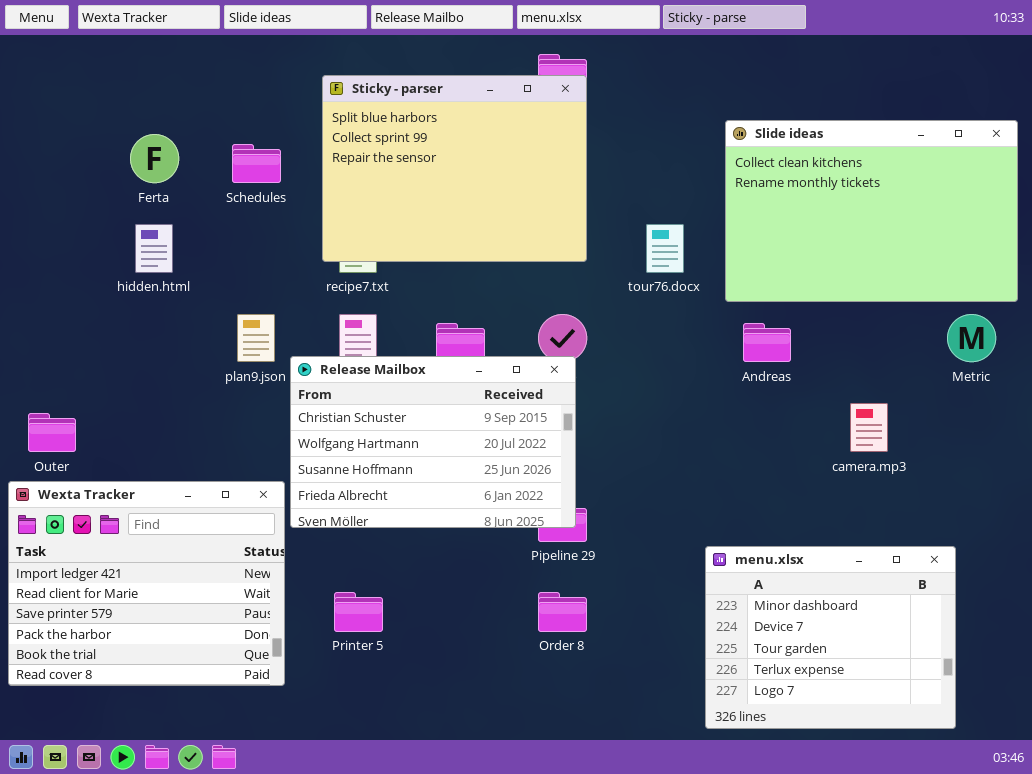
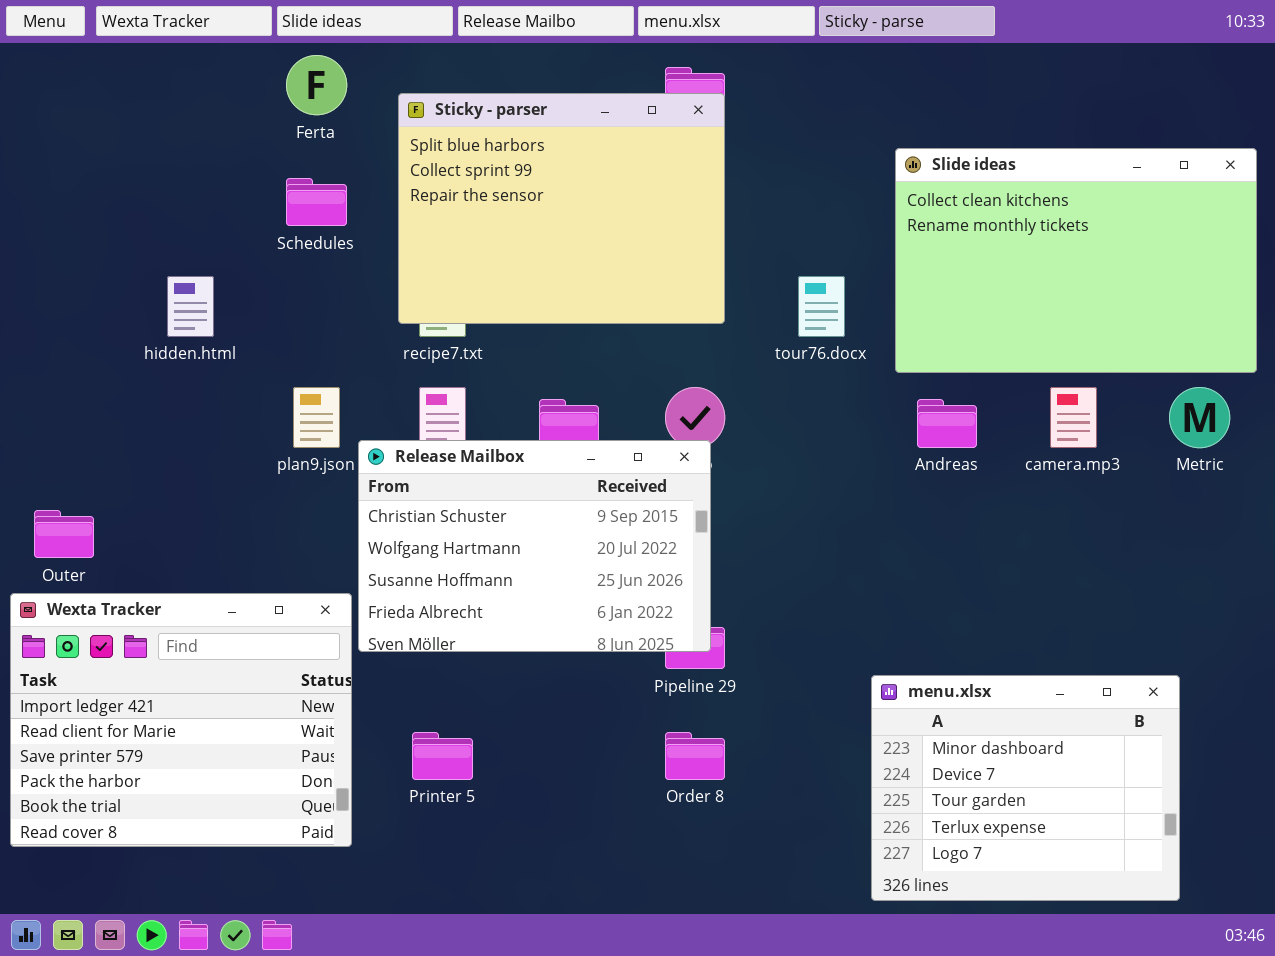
Ferta: [130,134,179,183] -> [286,55,347,115], moved
camera.mp3: [850,403,888,452] -> [1050,387,1097,448], moved

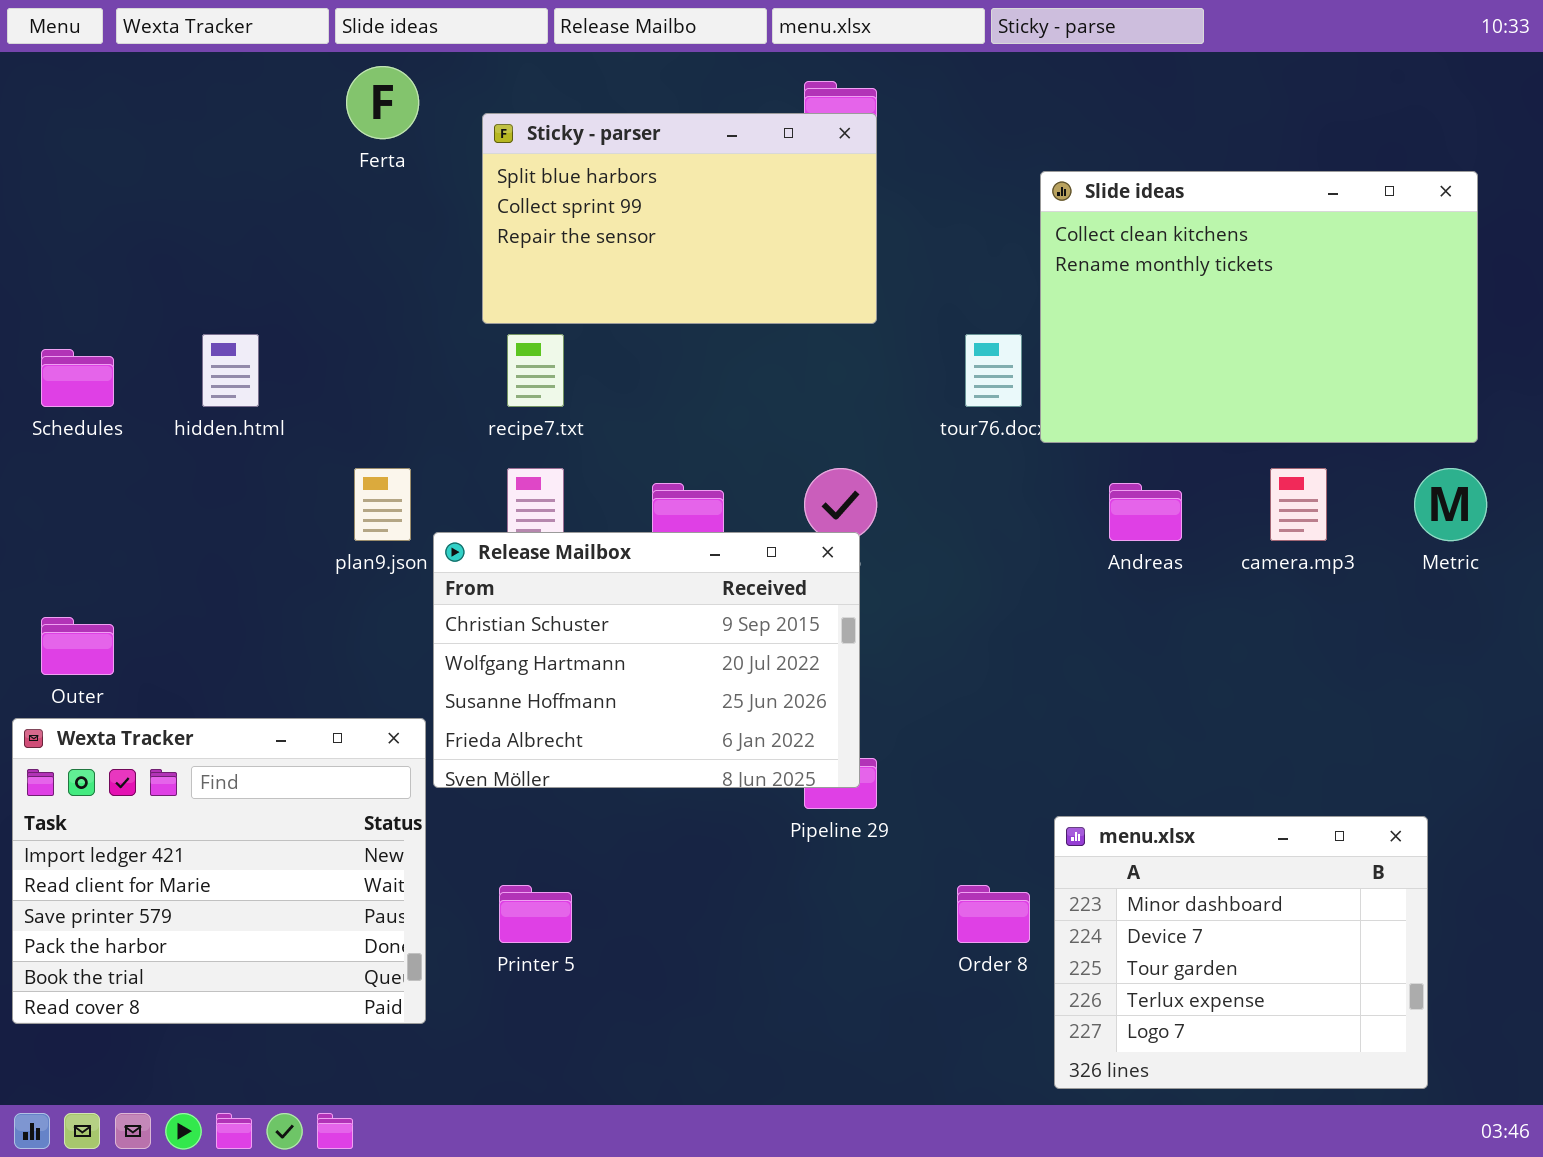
Sticky - parser: [398,93,725,324] -> [482,113,877,324], resized
Slide ideas: [895,148,1257,373] -> [1040,171,1478,443], moved
Schedules: [286,178,347,226] -> [41,349,114,407], moved
Order 8: [665,732,725,780] -> [957,885,1030,943], moved

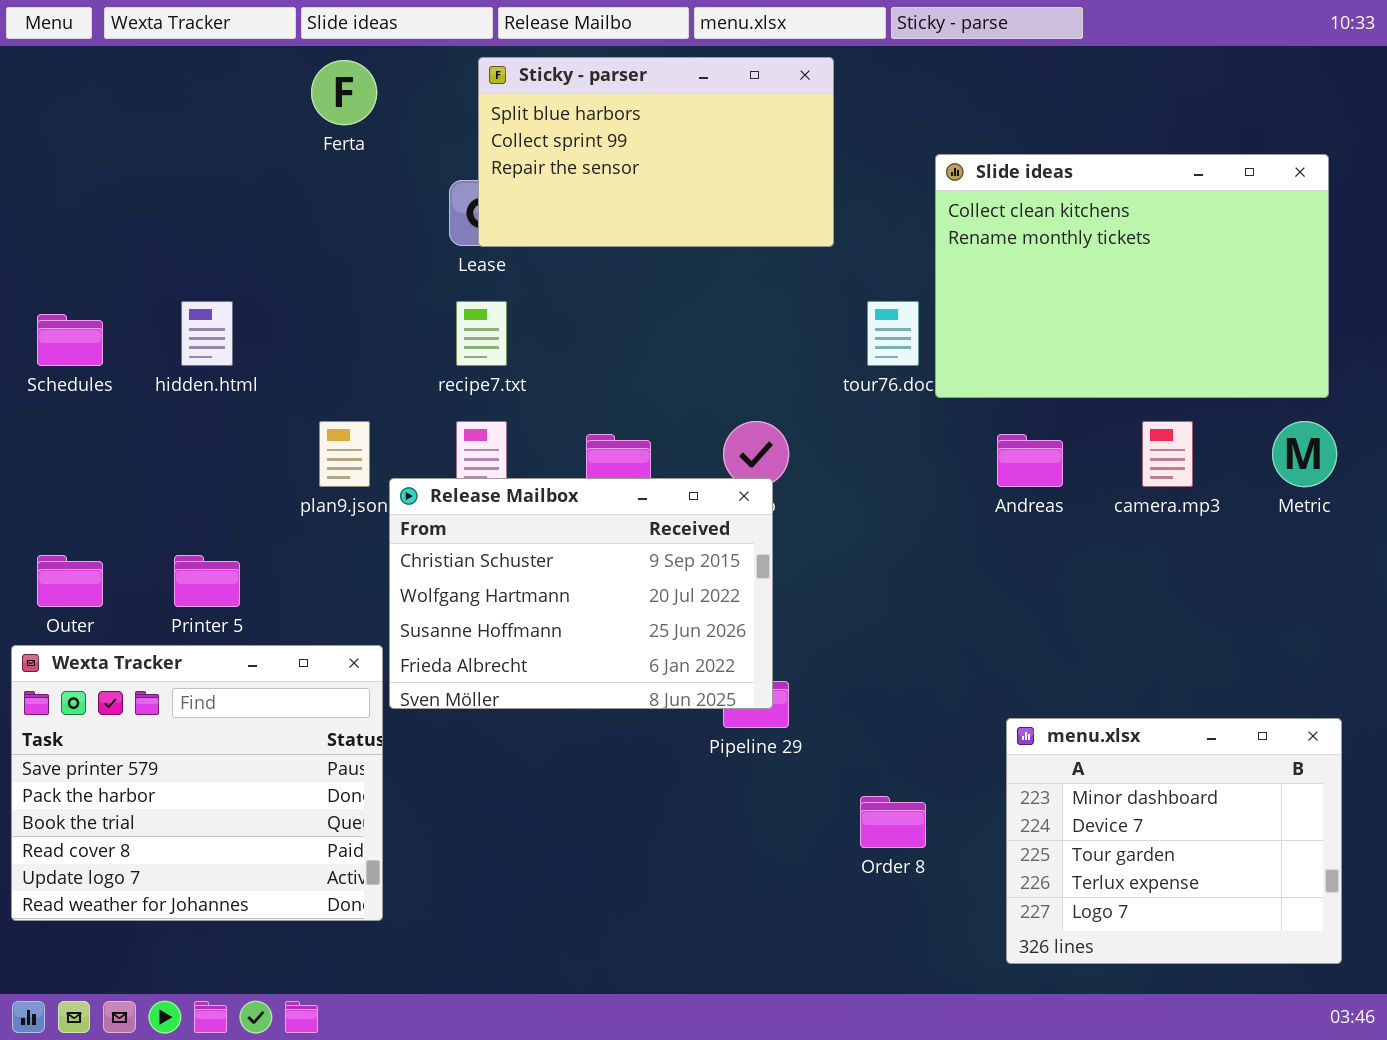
Sticky - parser: [482,113,877,324] -> [478,57,834,247], moved
Wexta Tracker: [12,718,426,1024] -> [11,645,383,921], scrolled down 2 rows
menu.xlsx: [1054,816,1428,1089] -> [1006,718,1342,964], moved
Printer 5: [499,885,572,943] -> [174,555,240,607], moved

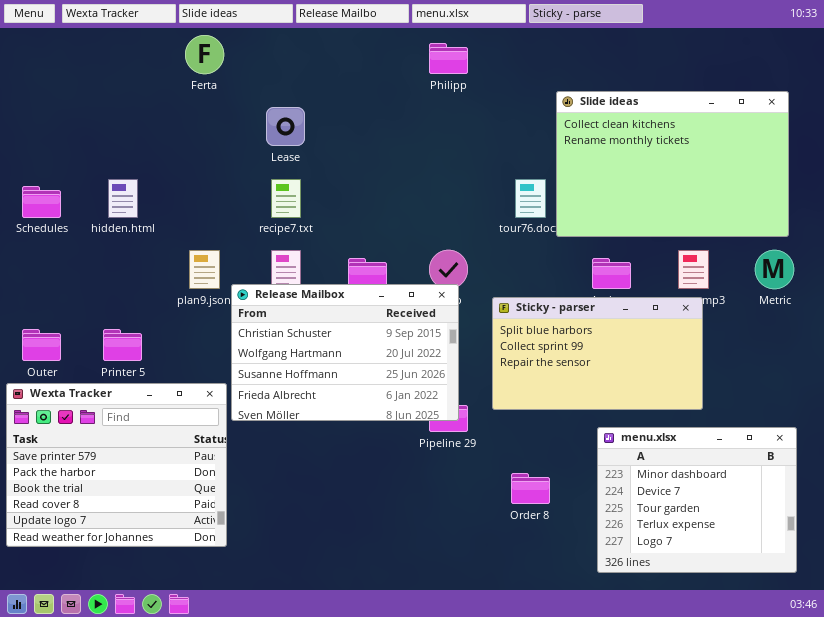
Sticky - parser: [478,57,834,247] -> [492,297,703,410], moved

